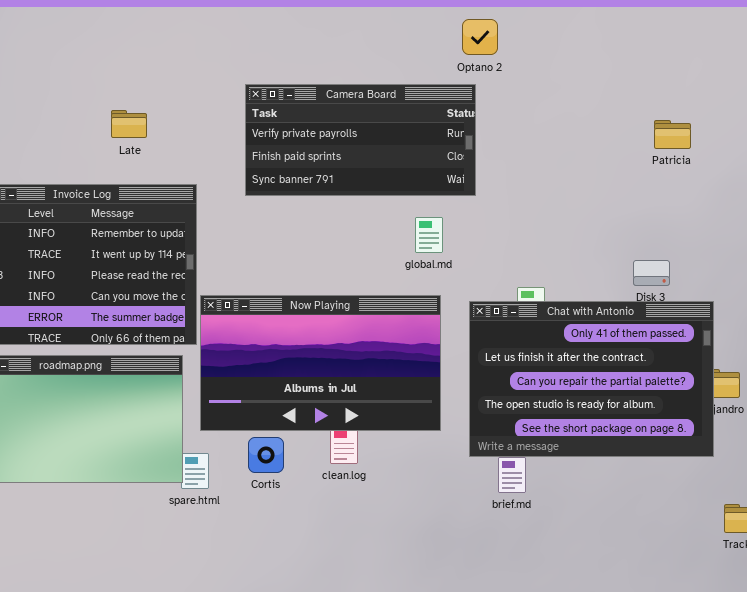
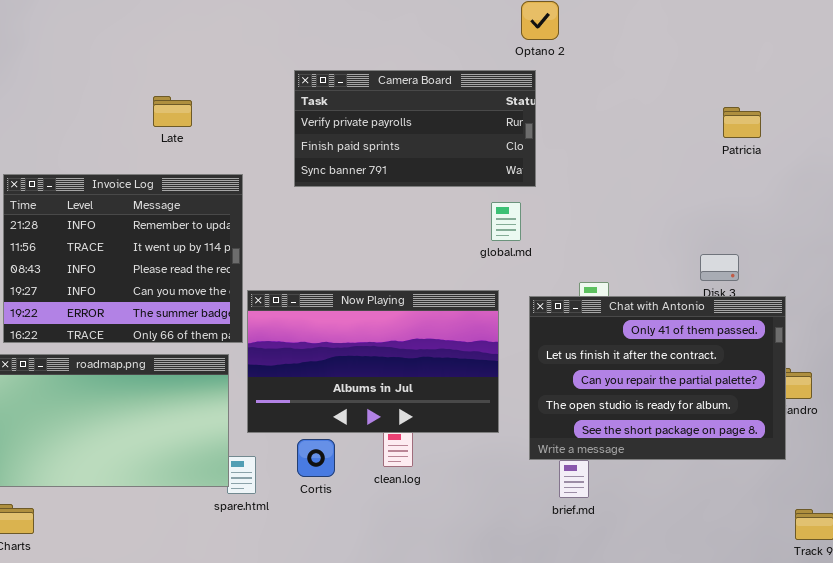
global.md: [415,217,443,253] -> [491,202,521,241], moved

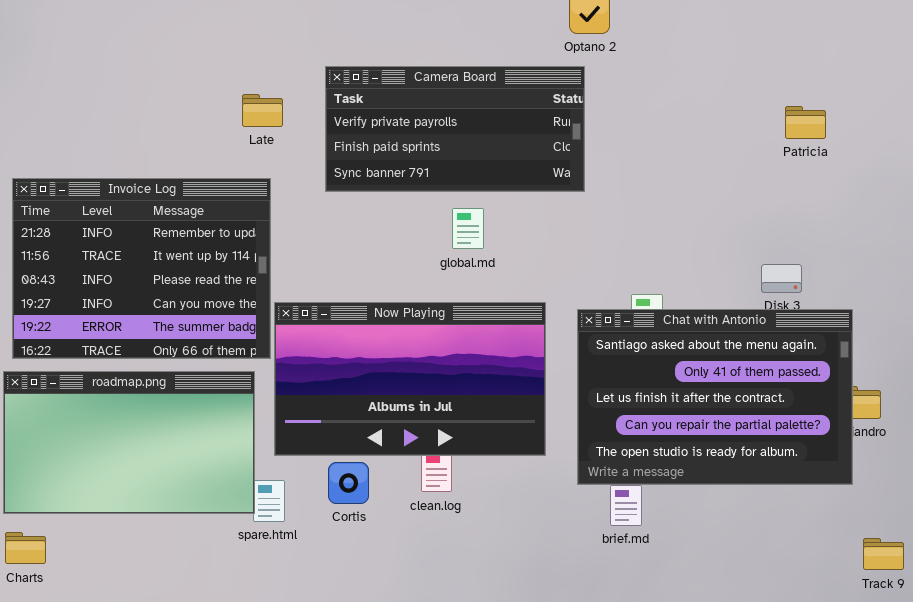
Late: [153,96,192,127] -> [242,94,283,127], moved
global.md: [491,202,521,241] -> [452,208,484,249], moved
Chat with Antonio: [529,296,786,460] -> [577,309,853,485], scrolled up 1 row

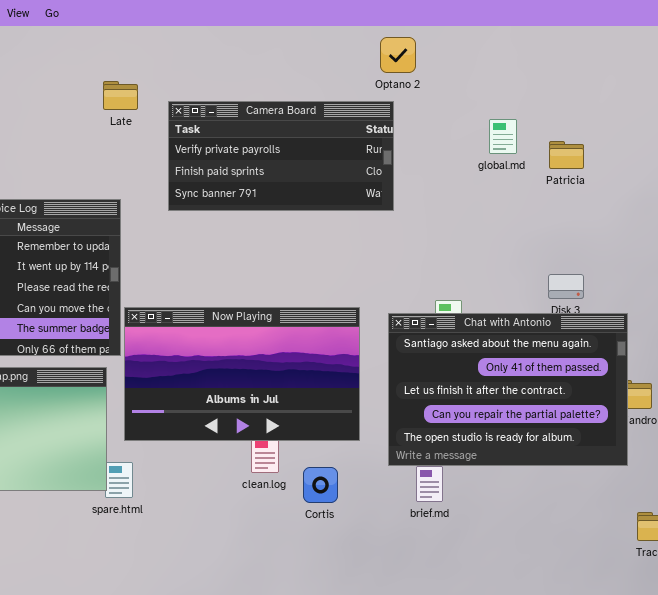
Late: [242,94,283,127] -> [103,81,138,110], moved
Patricia: [785,106,826,139] -> [549,141,584,169], moved
global.md: [452,208,484,249] -> [489,119,517,154], moved
Cortis: [328,462,369,504] -> [303,467,338,503], moved

